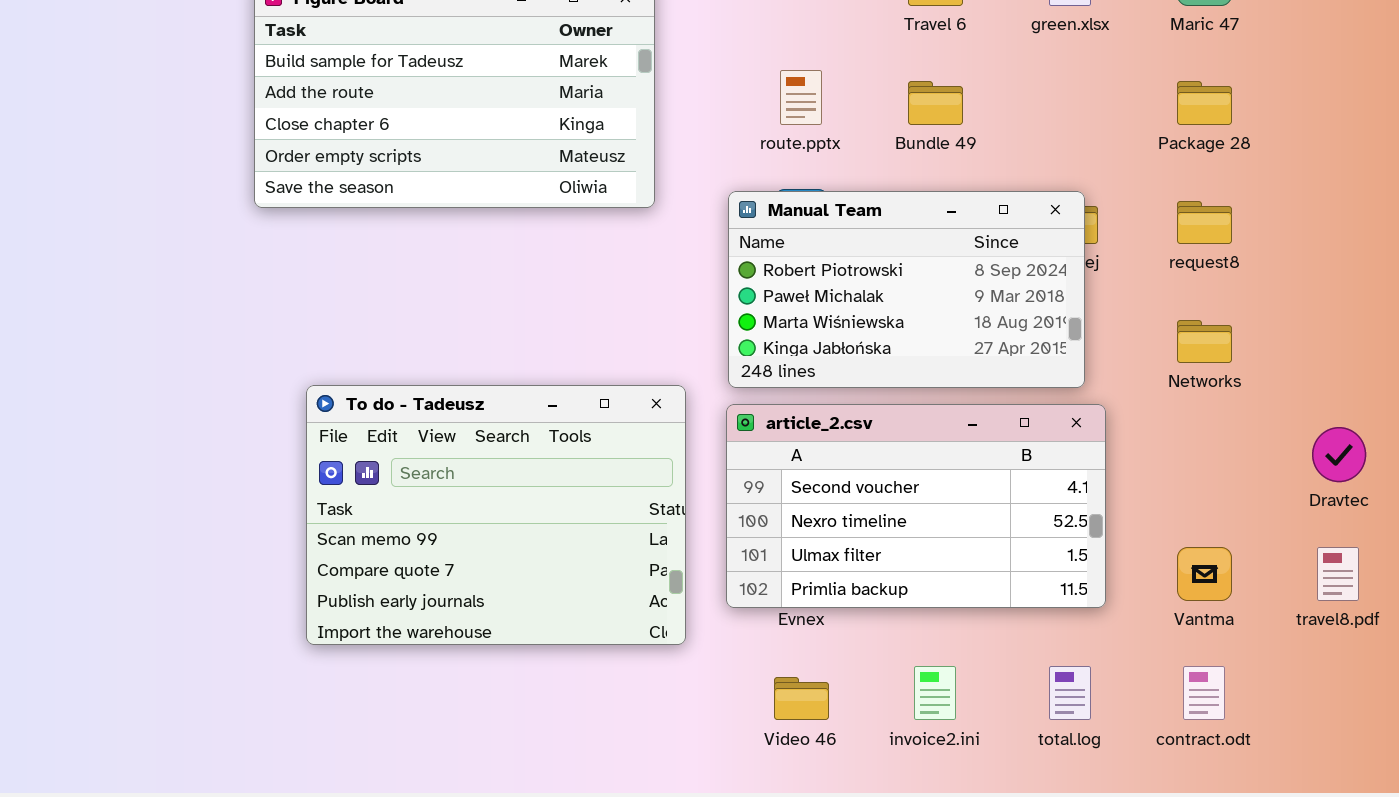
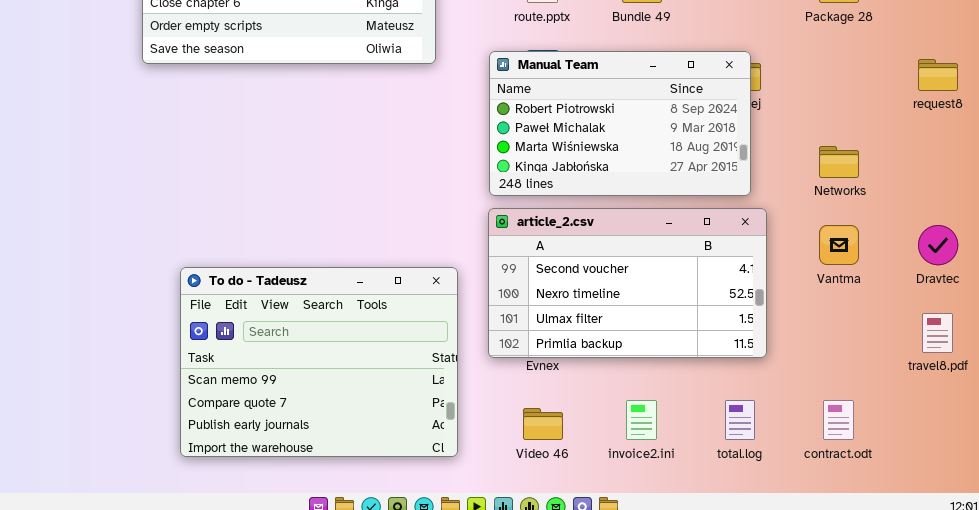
request8: [1177,201,1232,244] -> [918,59,958,91], moved
To do - Tadeusz: [306,385,686,645] -> [180,267,458,457], moved
Vantma: [1177,547,1232,601] -> [819,225,859,265], moved

